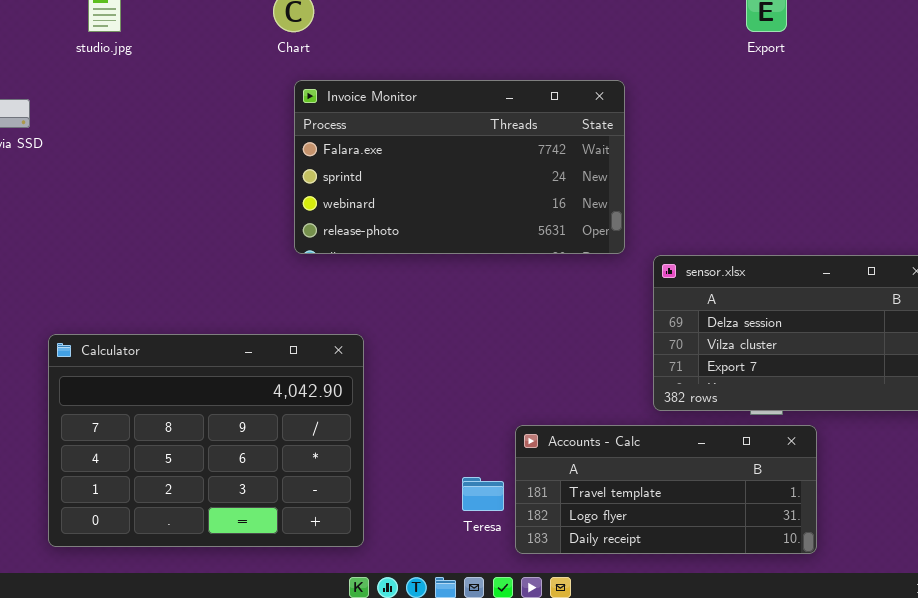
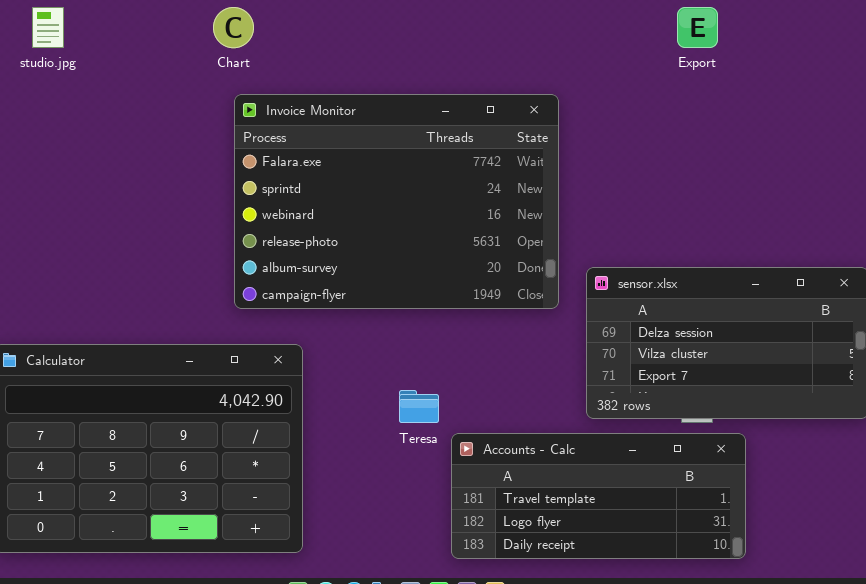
Invoice Monitor: [294,80,625,254] -> [234,94,559,309], resized
Teresa: [462,477,504,511] -> [399,390,439,423], moved

